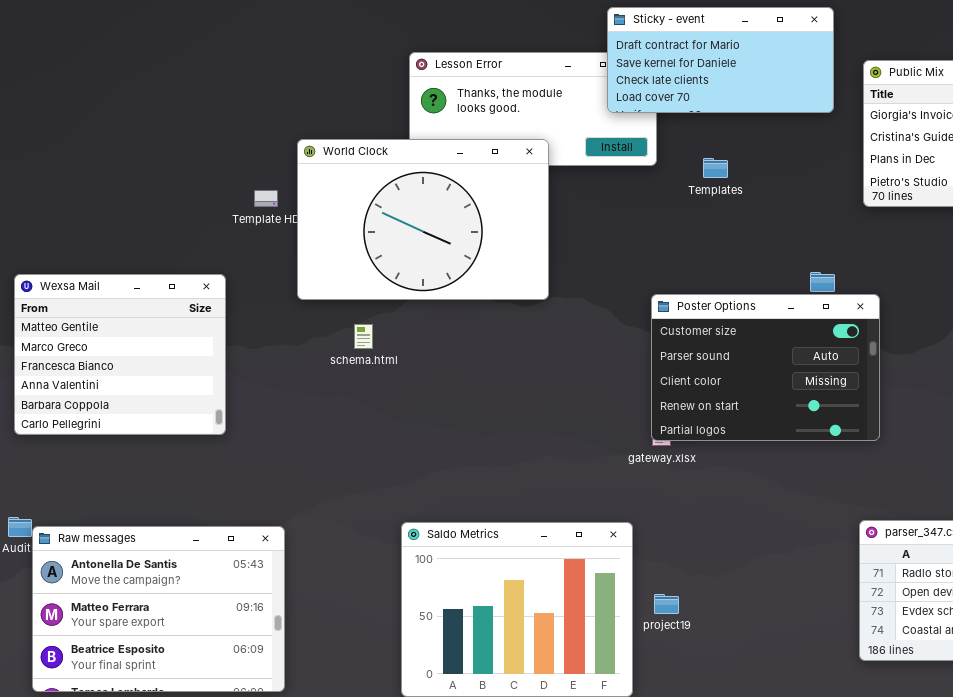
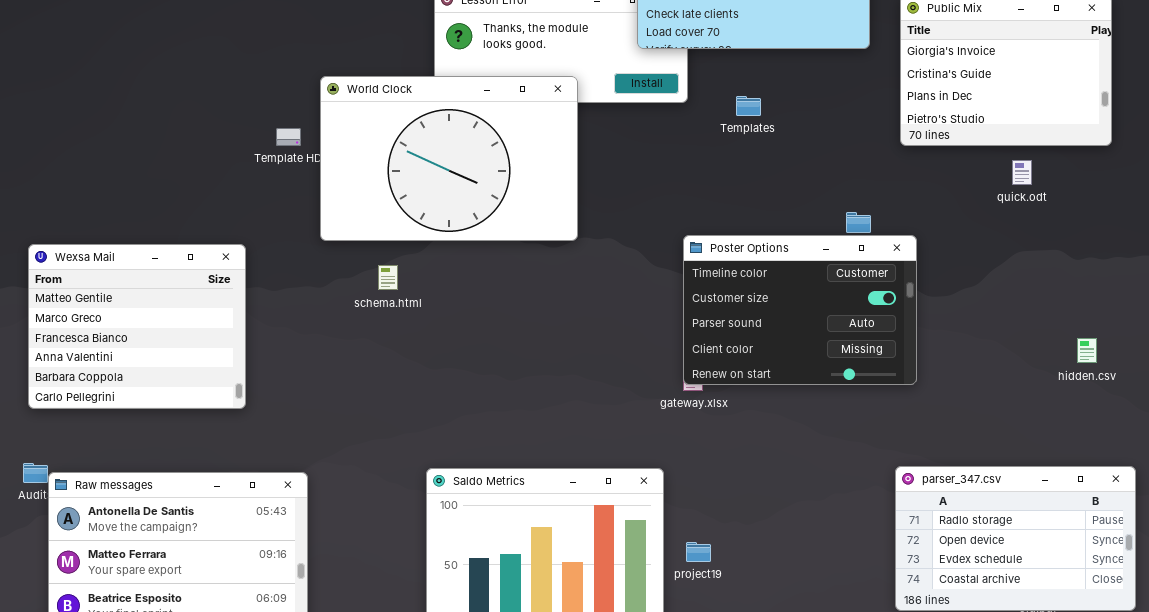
Wexsa Mail: [14,274,226,435] -> [28,244,246,409], moved
Poster Options: [651,294,880,441] -> [683,235,917,385], scrolled up 1 row

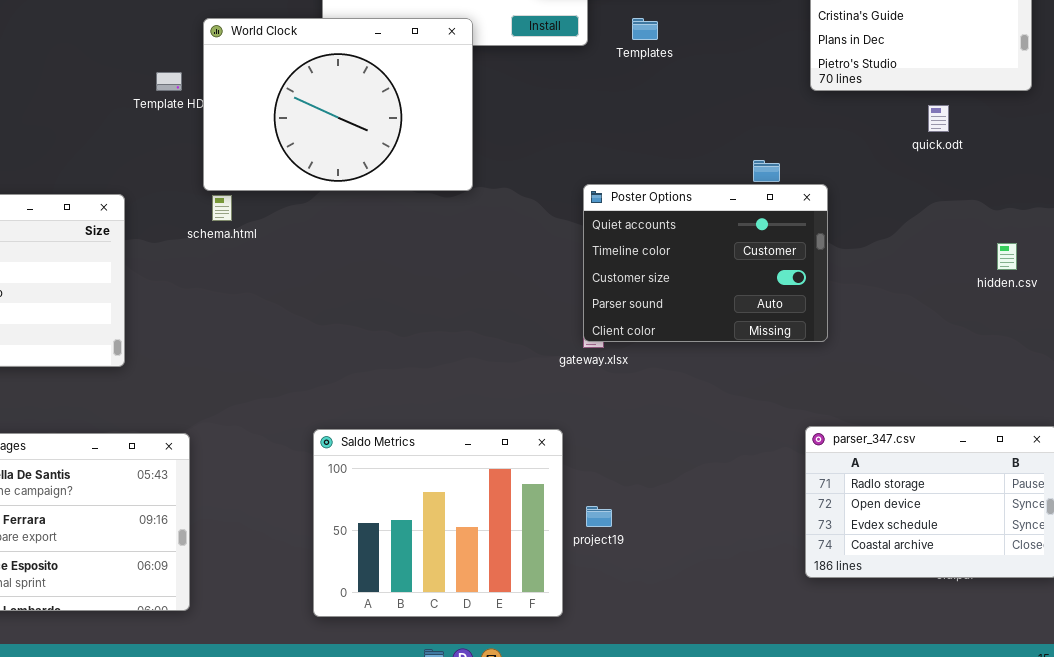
Templates: [736,96,761,116] -> [632,18,658,40], moved
Poster Options: [683,235,917,385] -> [583,184,828,342], scrolled up 1 row
schema.html: [378,265,398,290] -> [212,195,232,221], moved
hidden.csv: [1077,338,1097,363] -> [997,243,1017,270], moved

